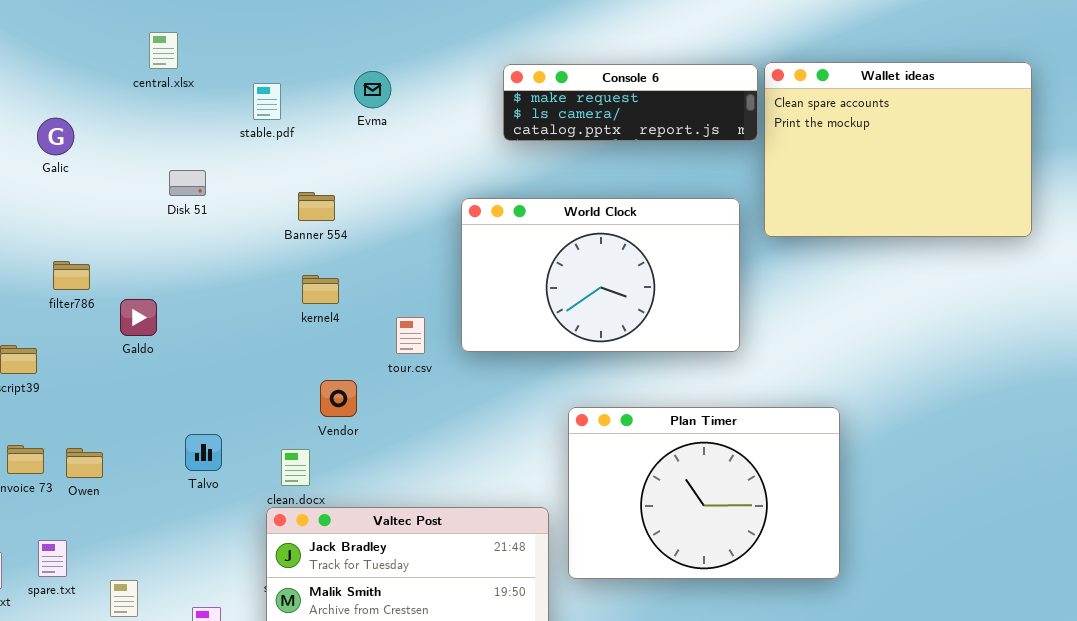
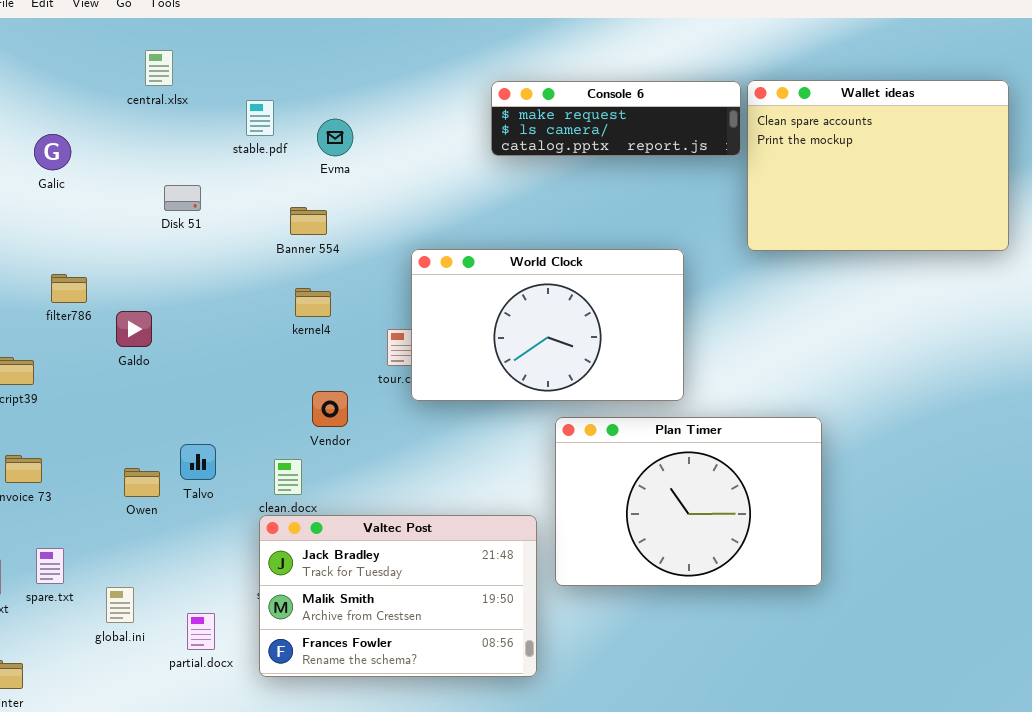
Evma: [354,71,391,108] -> [317,119,353,156], moved
World Clock: [461,198,740,352] -> [411,249,684,401], moved
Owen: [66,448,103,478] -> [124,468,160,497], moved

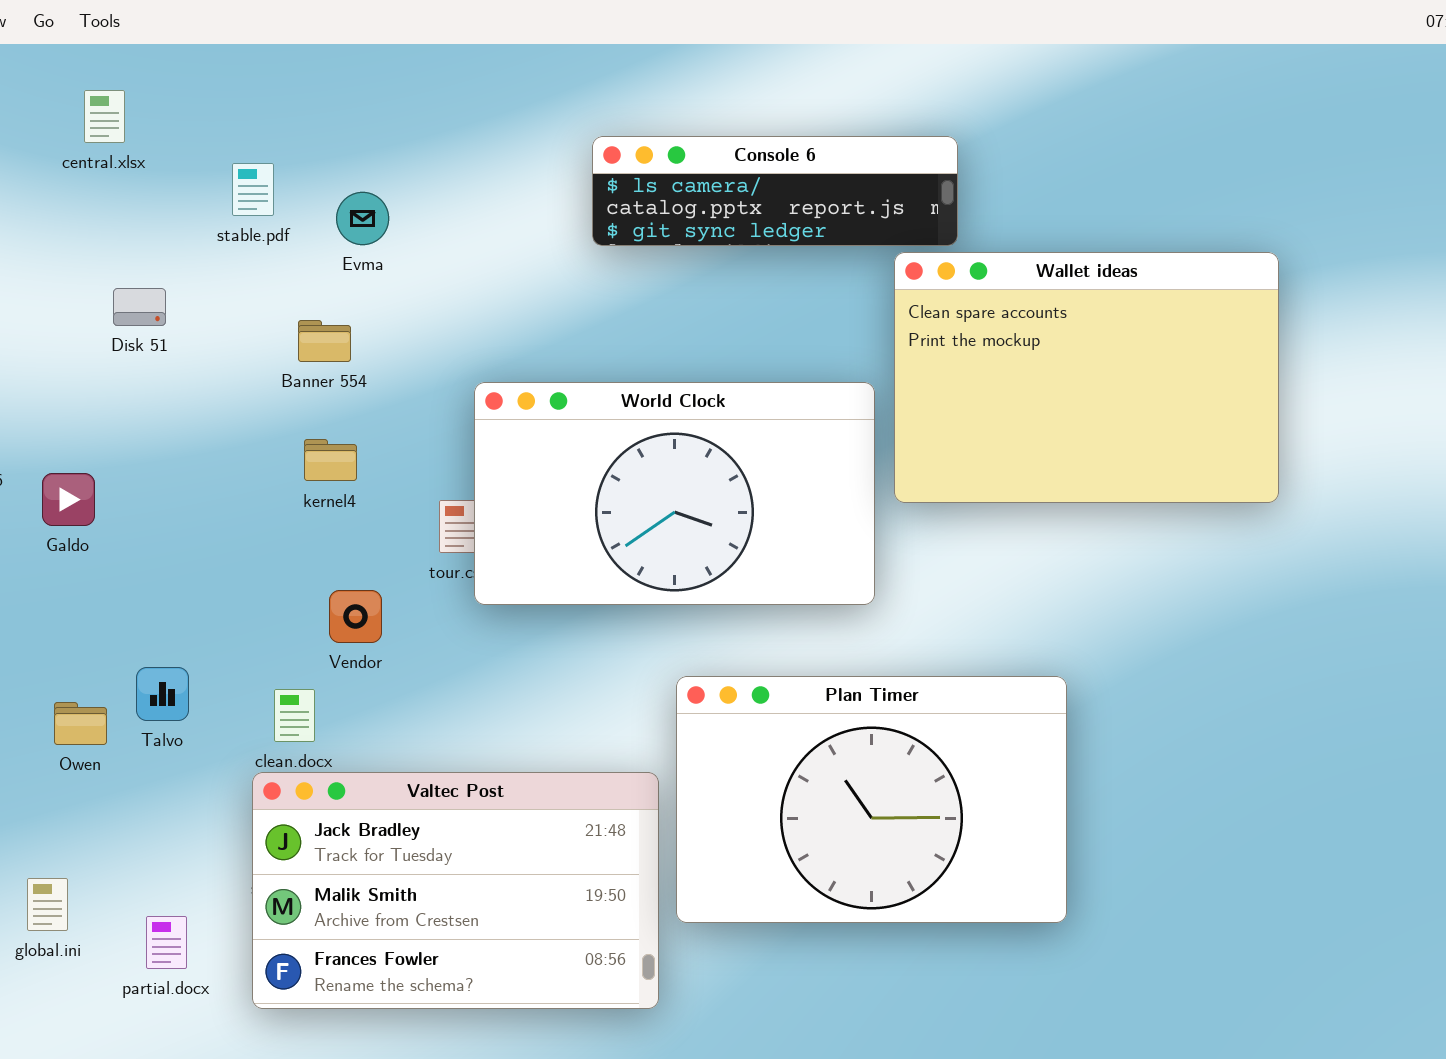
Wallet ideas: [747,80,1009,251] -> [894,252,1279,503], moved
Console 6: [491,81,741,156] -> [592,136,958,246], scrolled down 1 row
Plan Timer: [555,417,822,586] -> [676,676,1067,923], moved

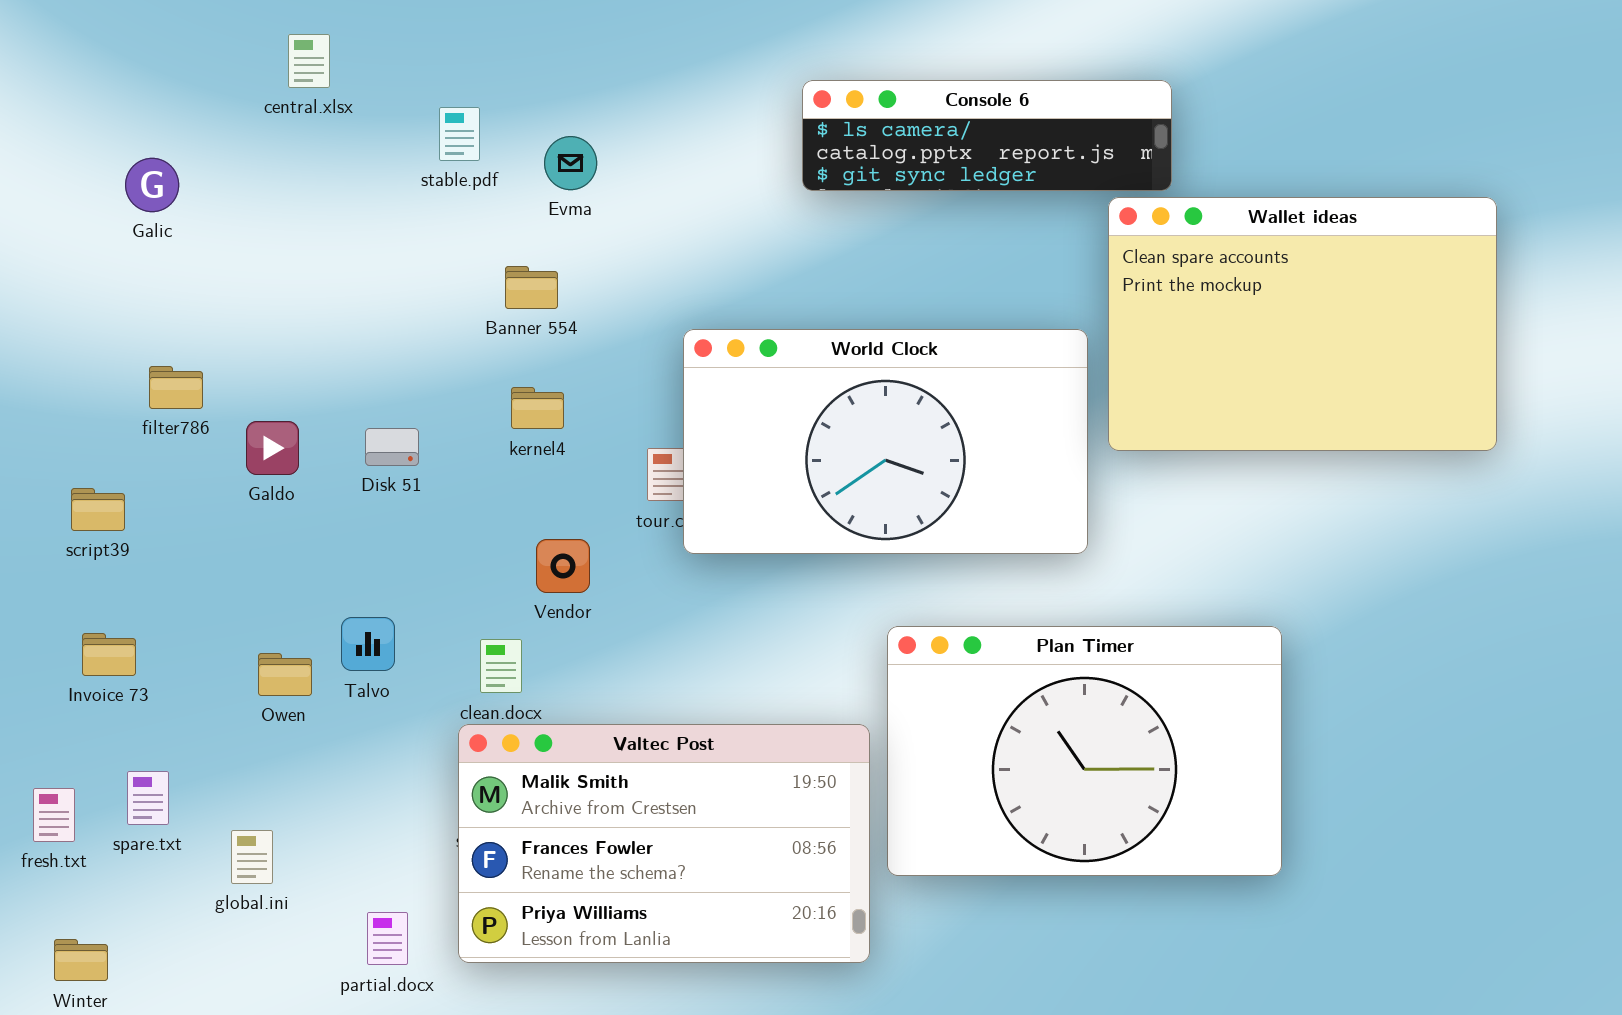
Disk 51: [113,288,166,326] -> [365,428,419,466], moved
Valtec Post: [252,772,659,1009] -> [458,724,870,963], scrolled down 1 row
partial.docx: [146,916,187,969] -> [367,912,408,965], moved

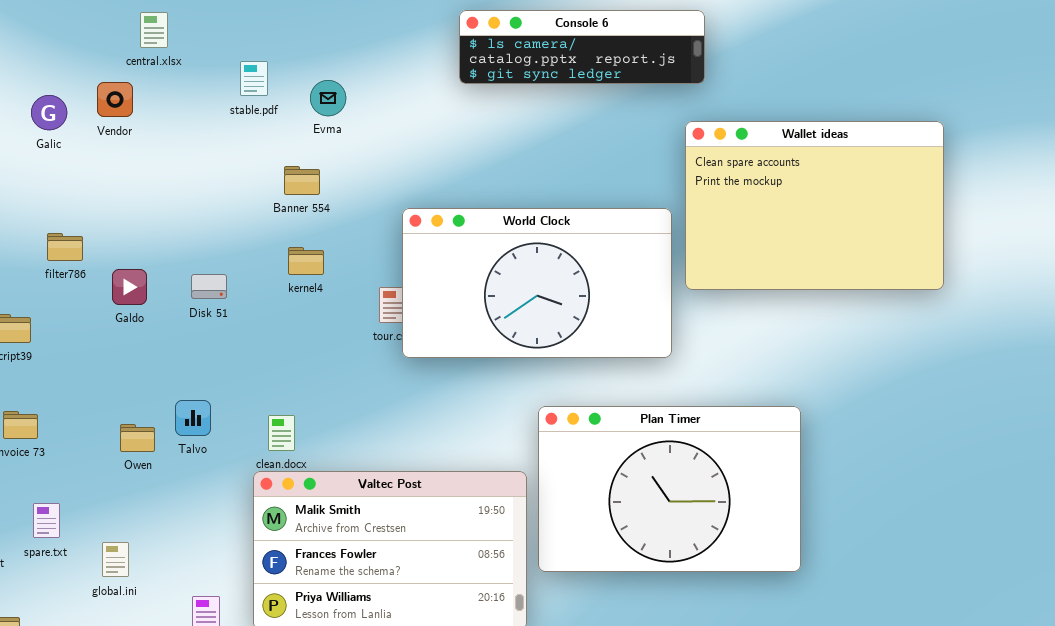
Console 6: [802,80,1172,191] -> [459,10,705,84], moved
Vendor: [536,539,590,593] -> [97,82,133,117], moved

